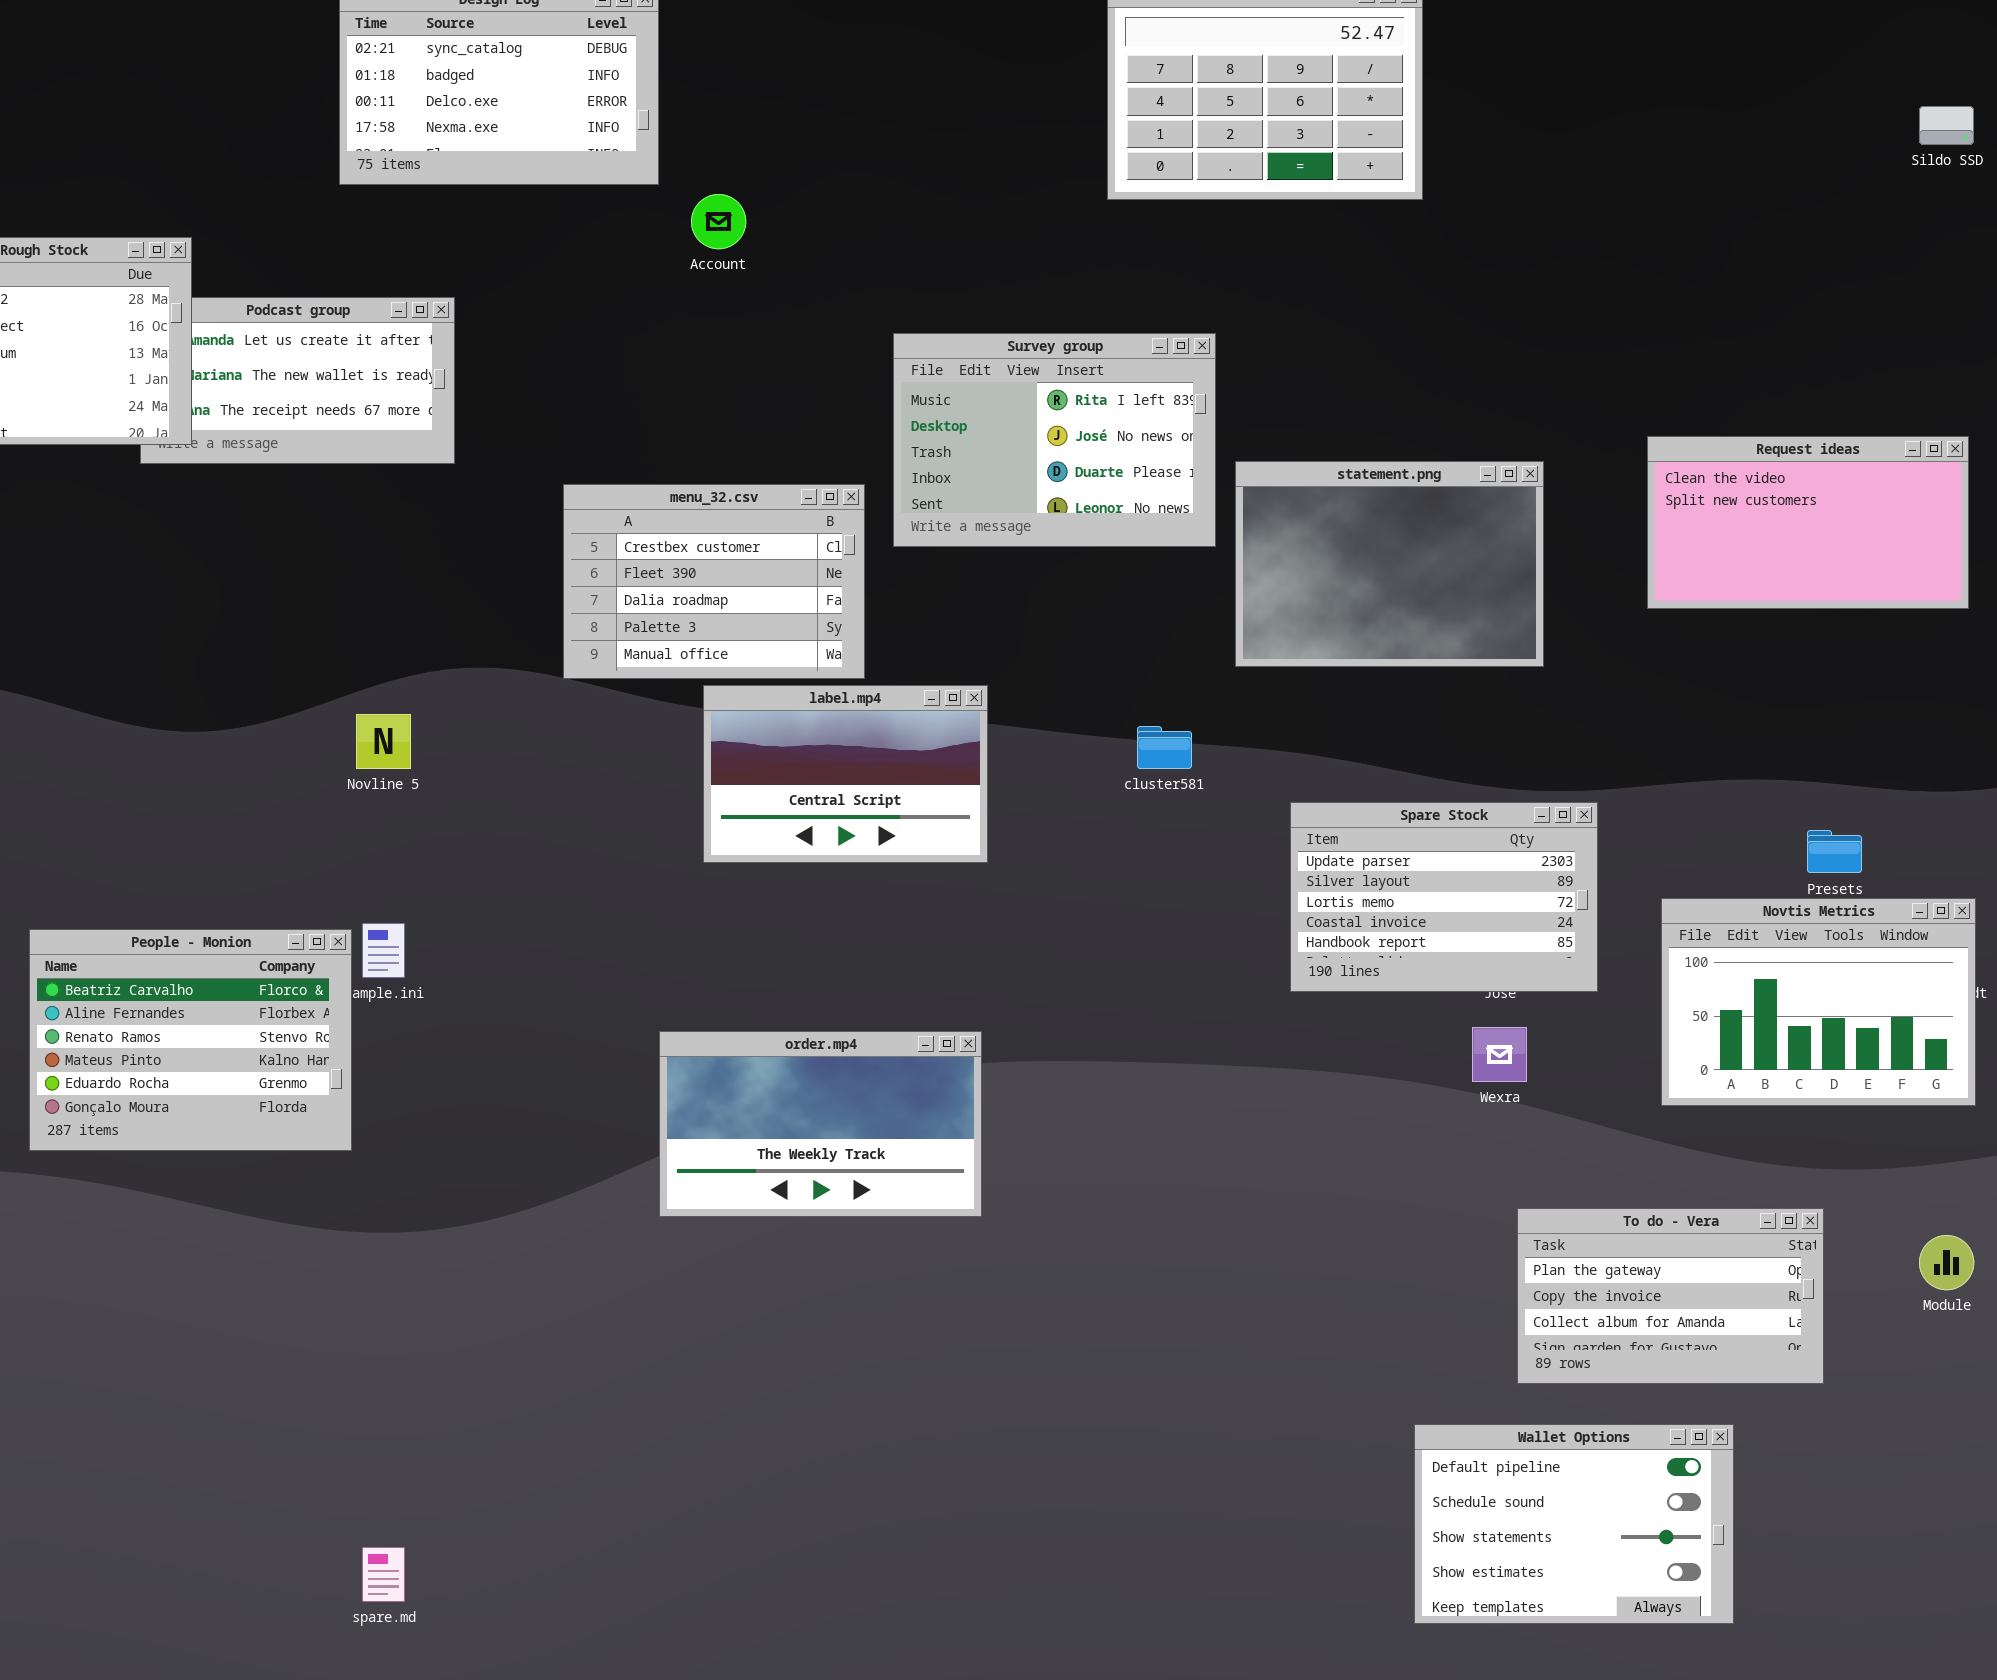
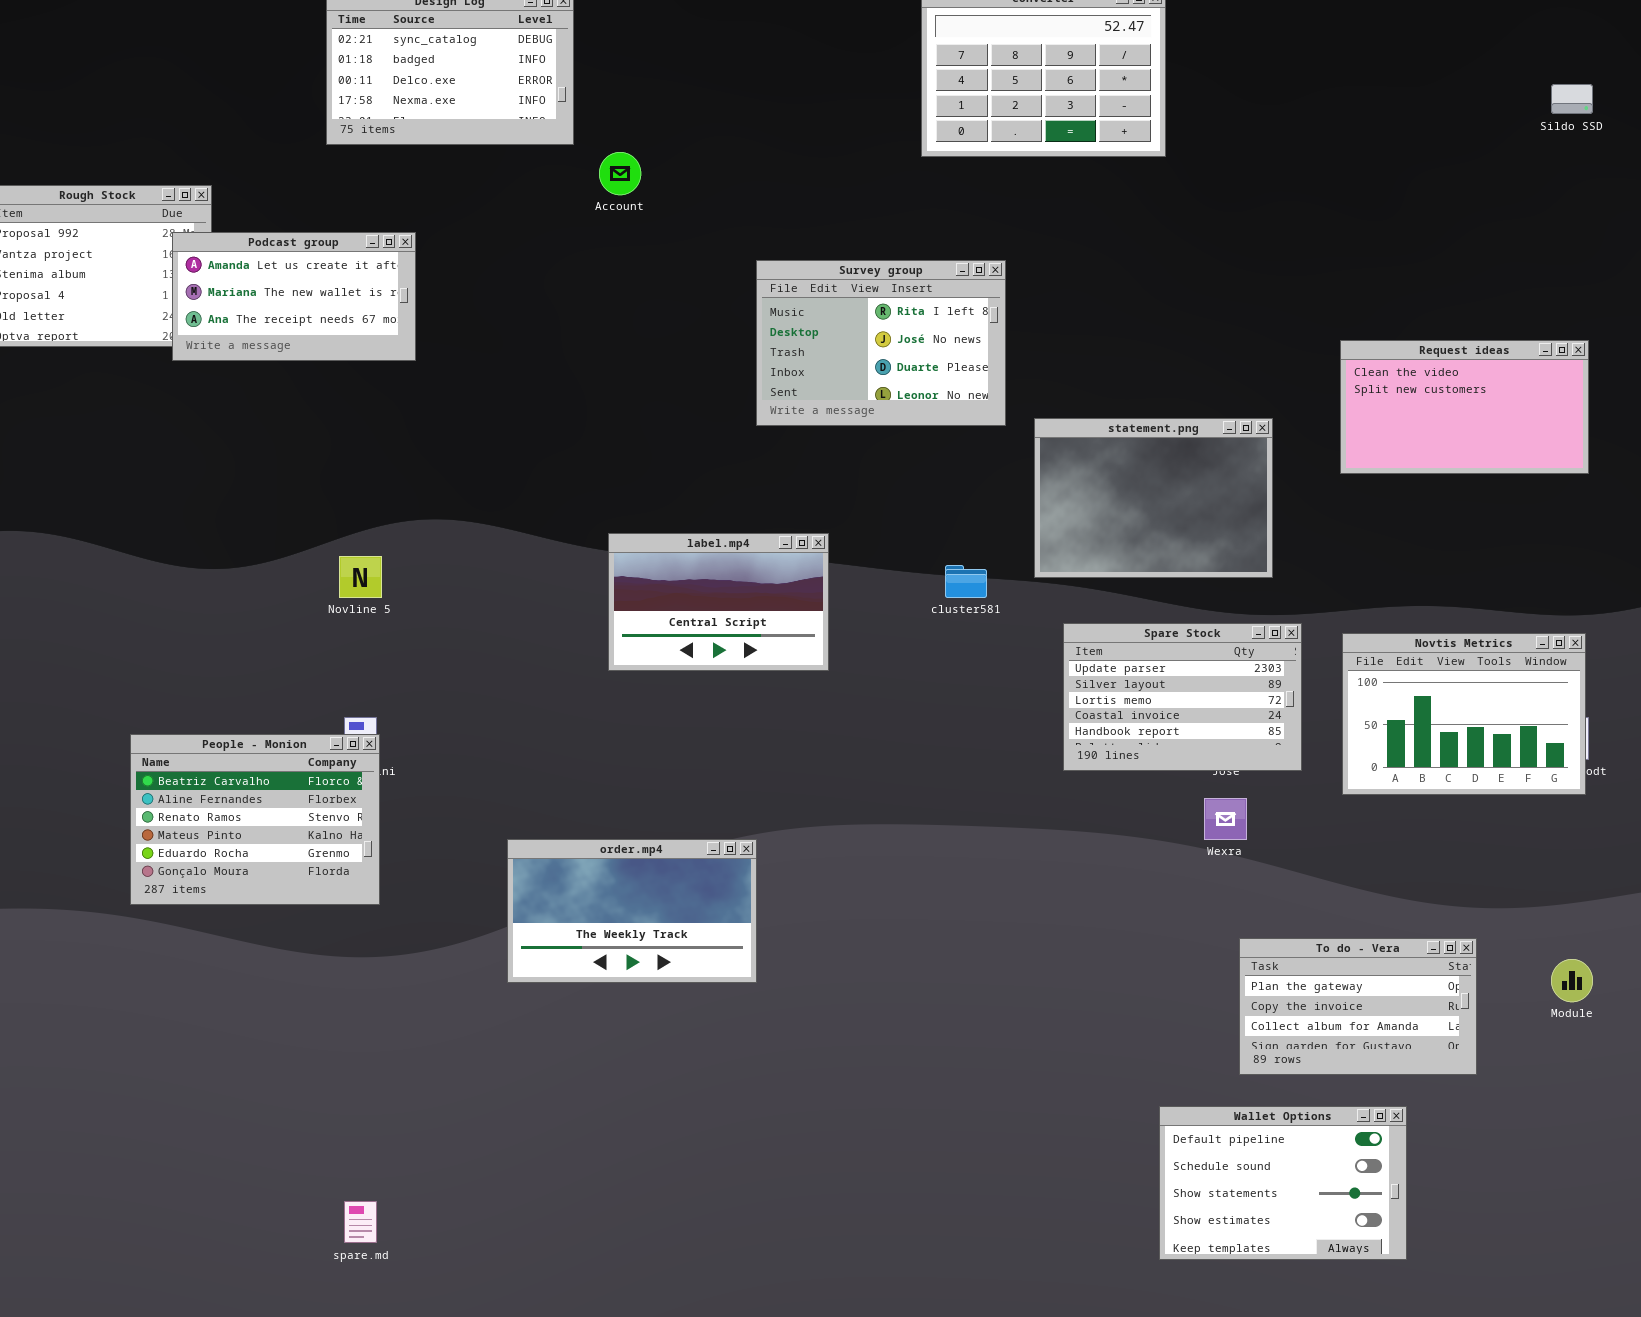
Podcast group: [140,297,455,464] -> [172,232,416,361], raised
statement.png: [1235,461,1544,667] -> [1034,418,1273,578], moved
menu_32.csv: [563,484,865,679] -> none, closed
Novtis Metrics: [1661,898,1976,1106] -> [1342,633,1586,795], moved
People - Monion: [29,929,352,1151] -> [130,734,380,905], moved
order.mp4: [659,1031,982,1217] -> [507,839,757,983], moved

